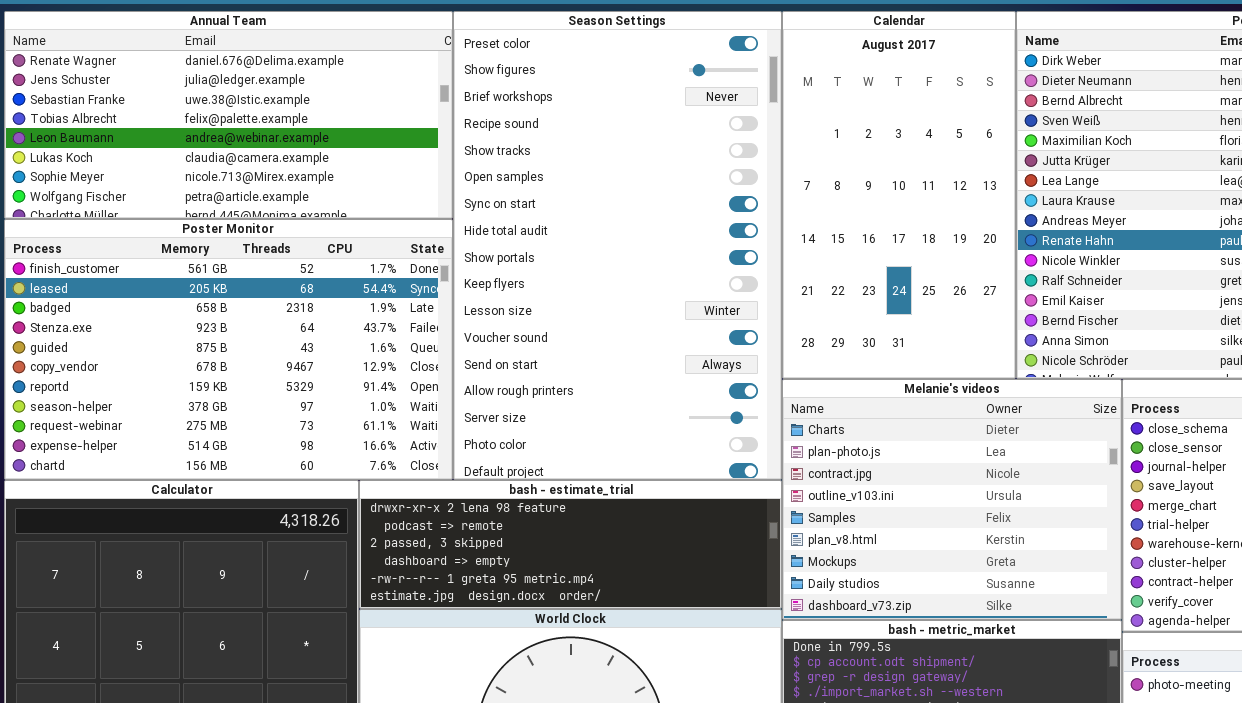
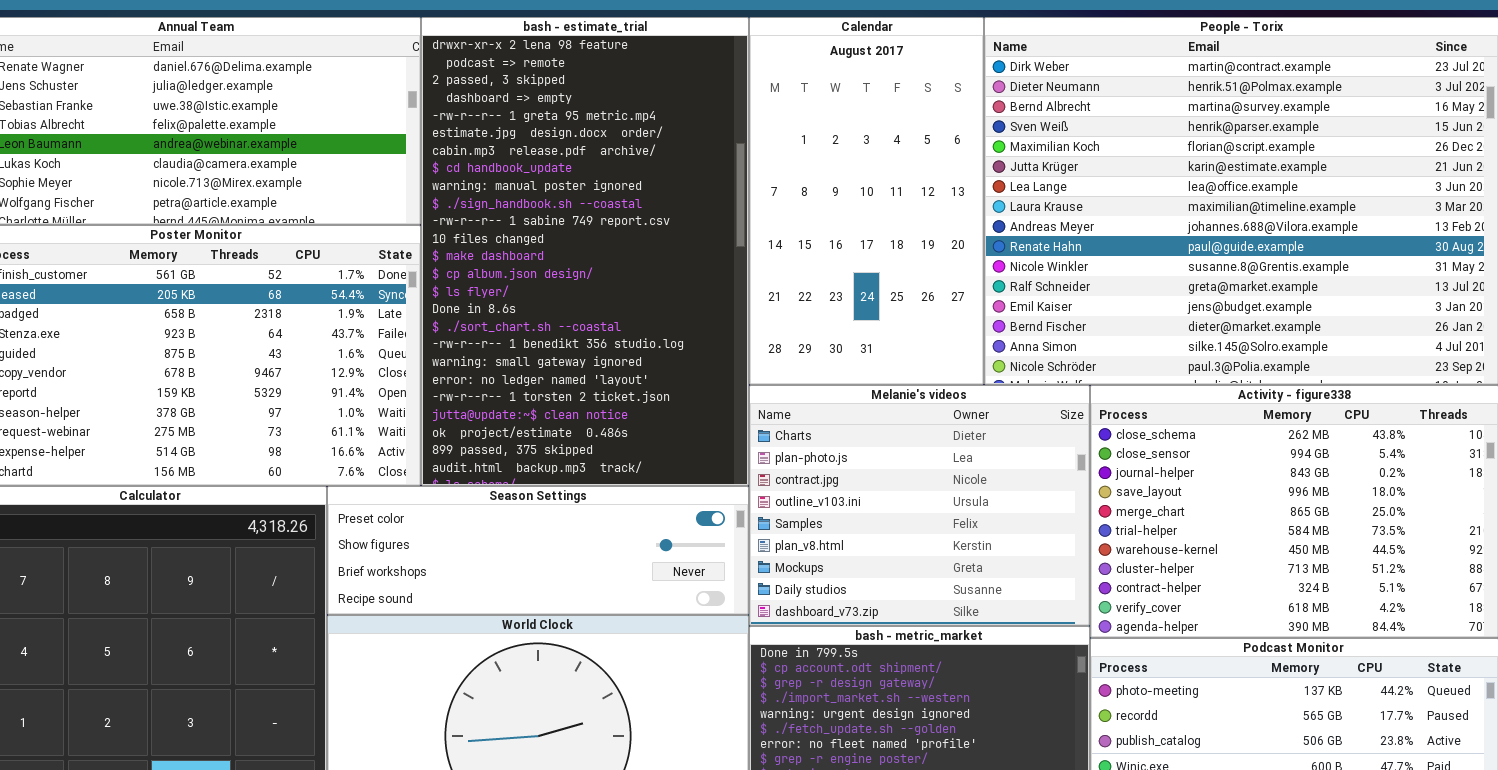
Season Settings: [453,11,782,480] -> [327,486,749,615], moved, resized
bash - estimate_trial: [359,480,782,609] -> [421,17,749,486], moved, resized

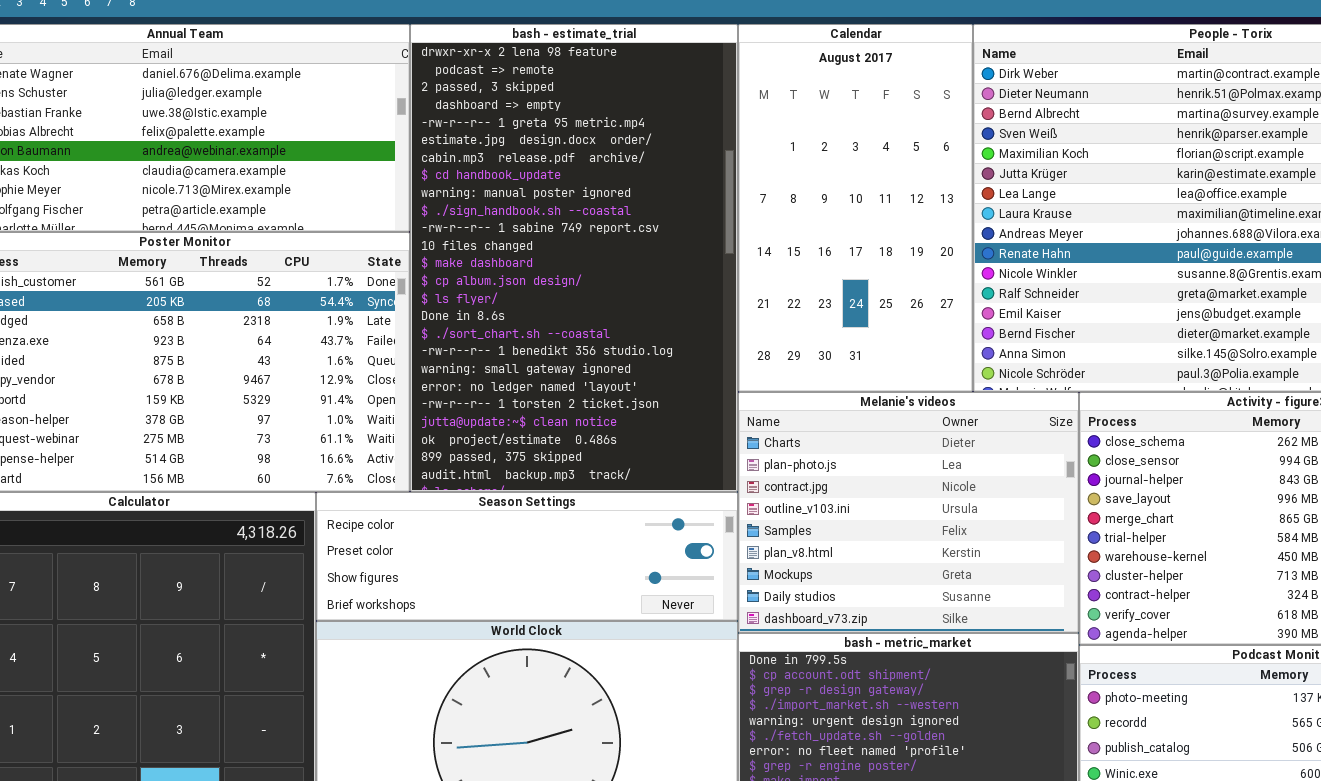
Season Settings: [327,486,749,615] -> [316,492,738,621], scrolled up 1 row

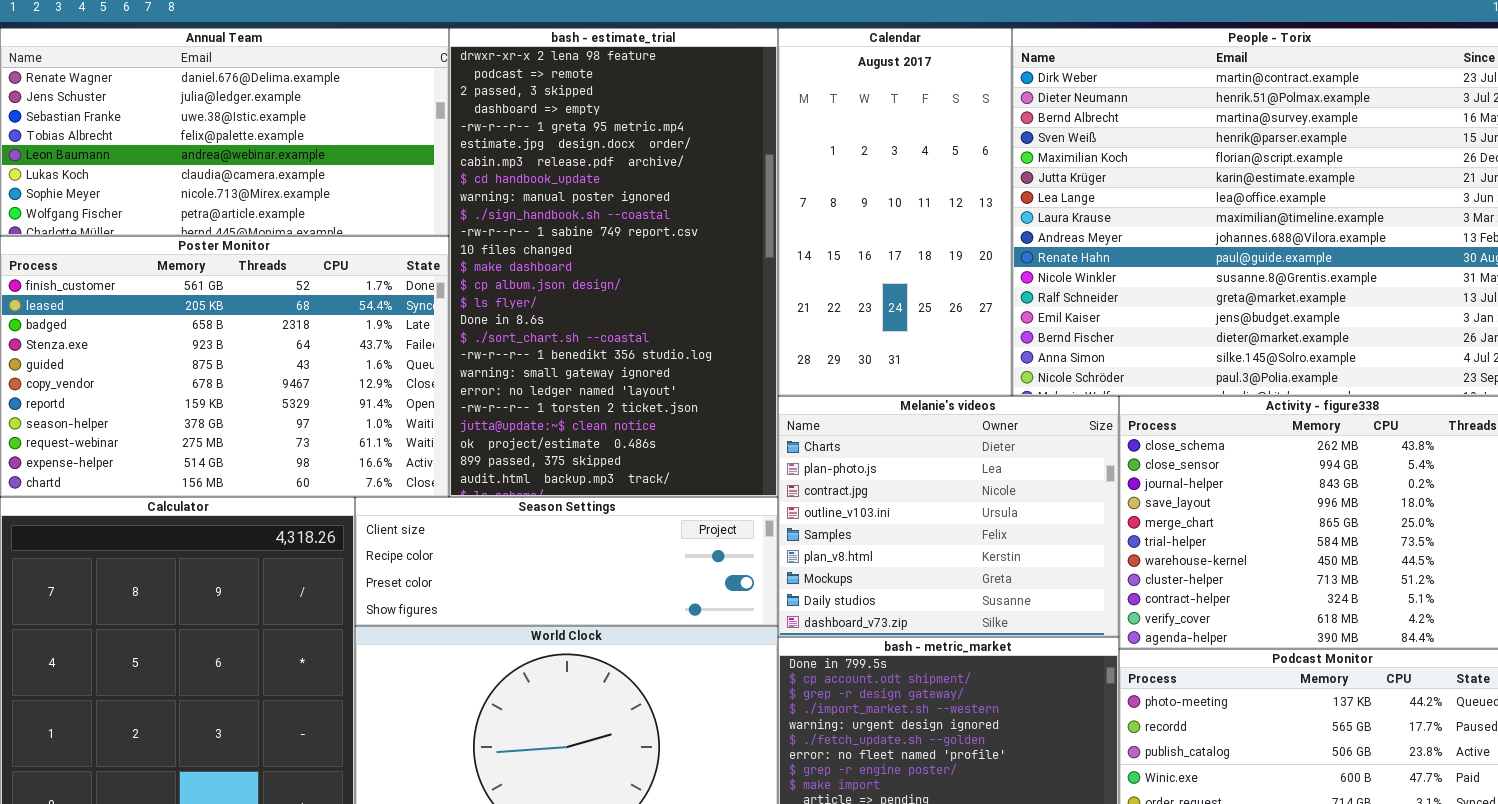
Season Settings: [316,492,738,621] -> [355,497,778,626], scrolled up 1 row

